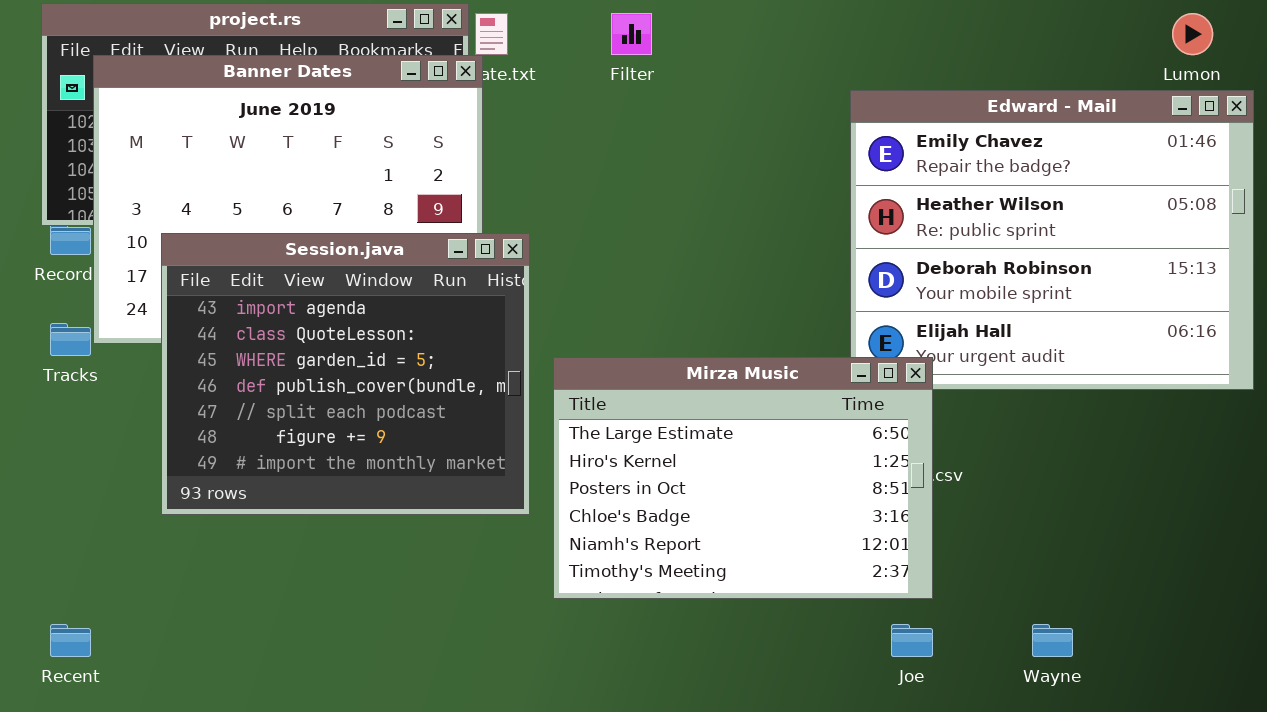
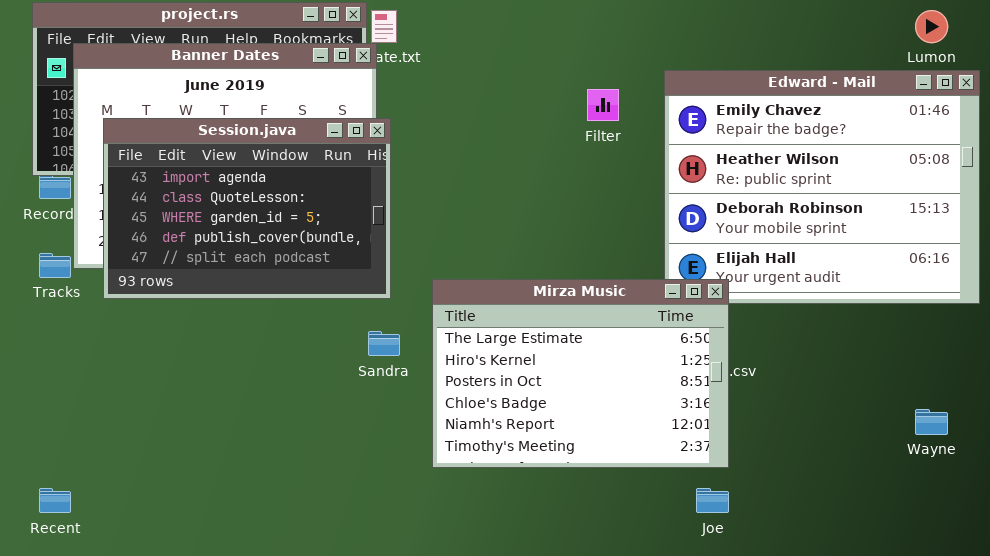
Filter: [611,13,652,55] -> [587,89,619,121], moved
Session.java: [161,233,530,515] -> [103,118,391,299], moved, resized
Wayne: [1032,624,1073,657] -> [915,409,948,435], moved

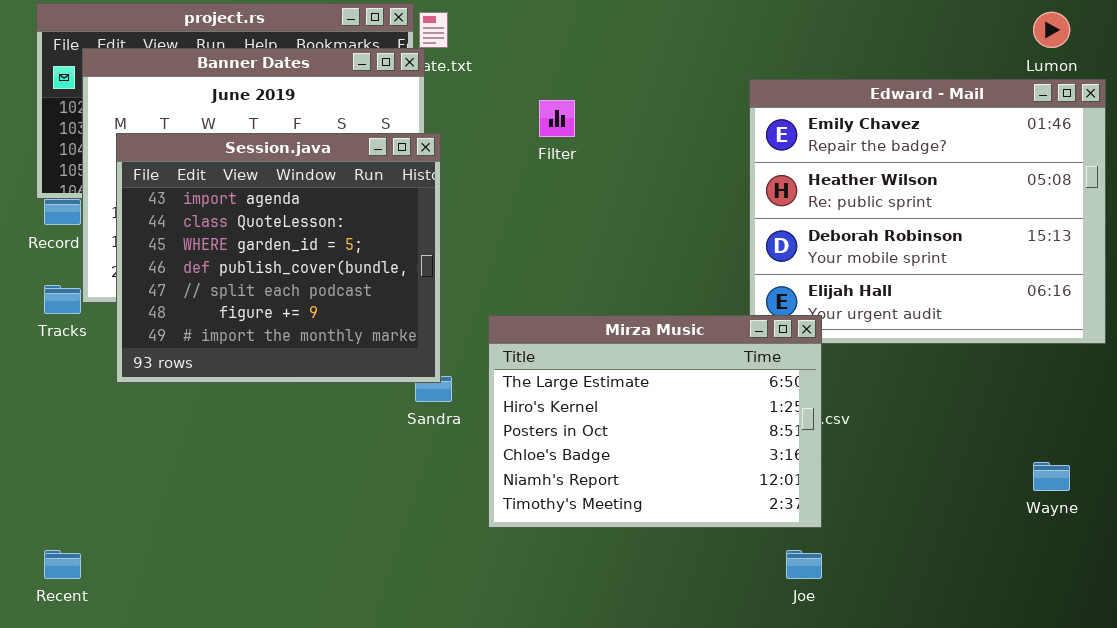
Filter: [587,89,619,121] -> [539,100,575,137], moved
Session.java: [103,118,391,299] -> [116,133,441,383], resized

